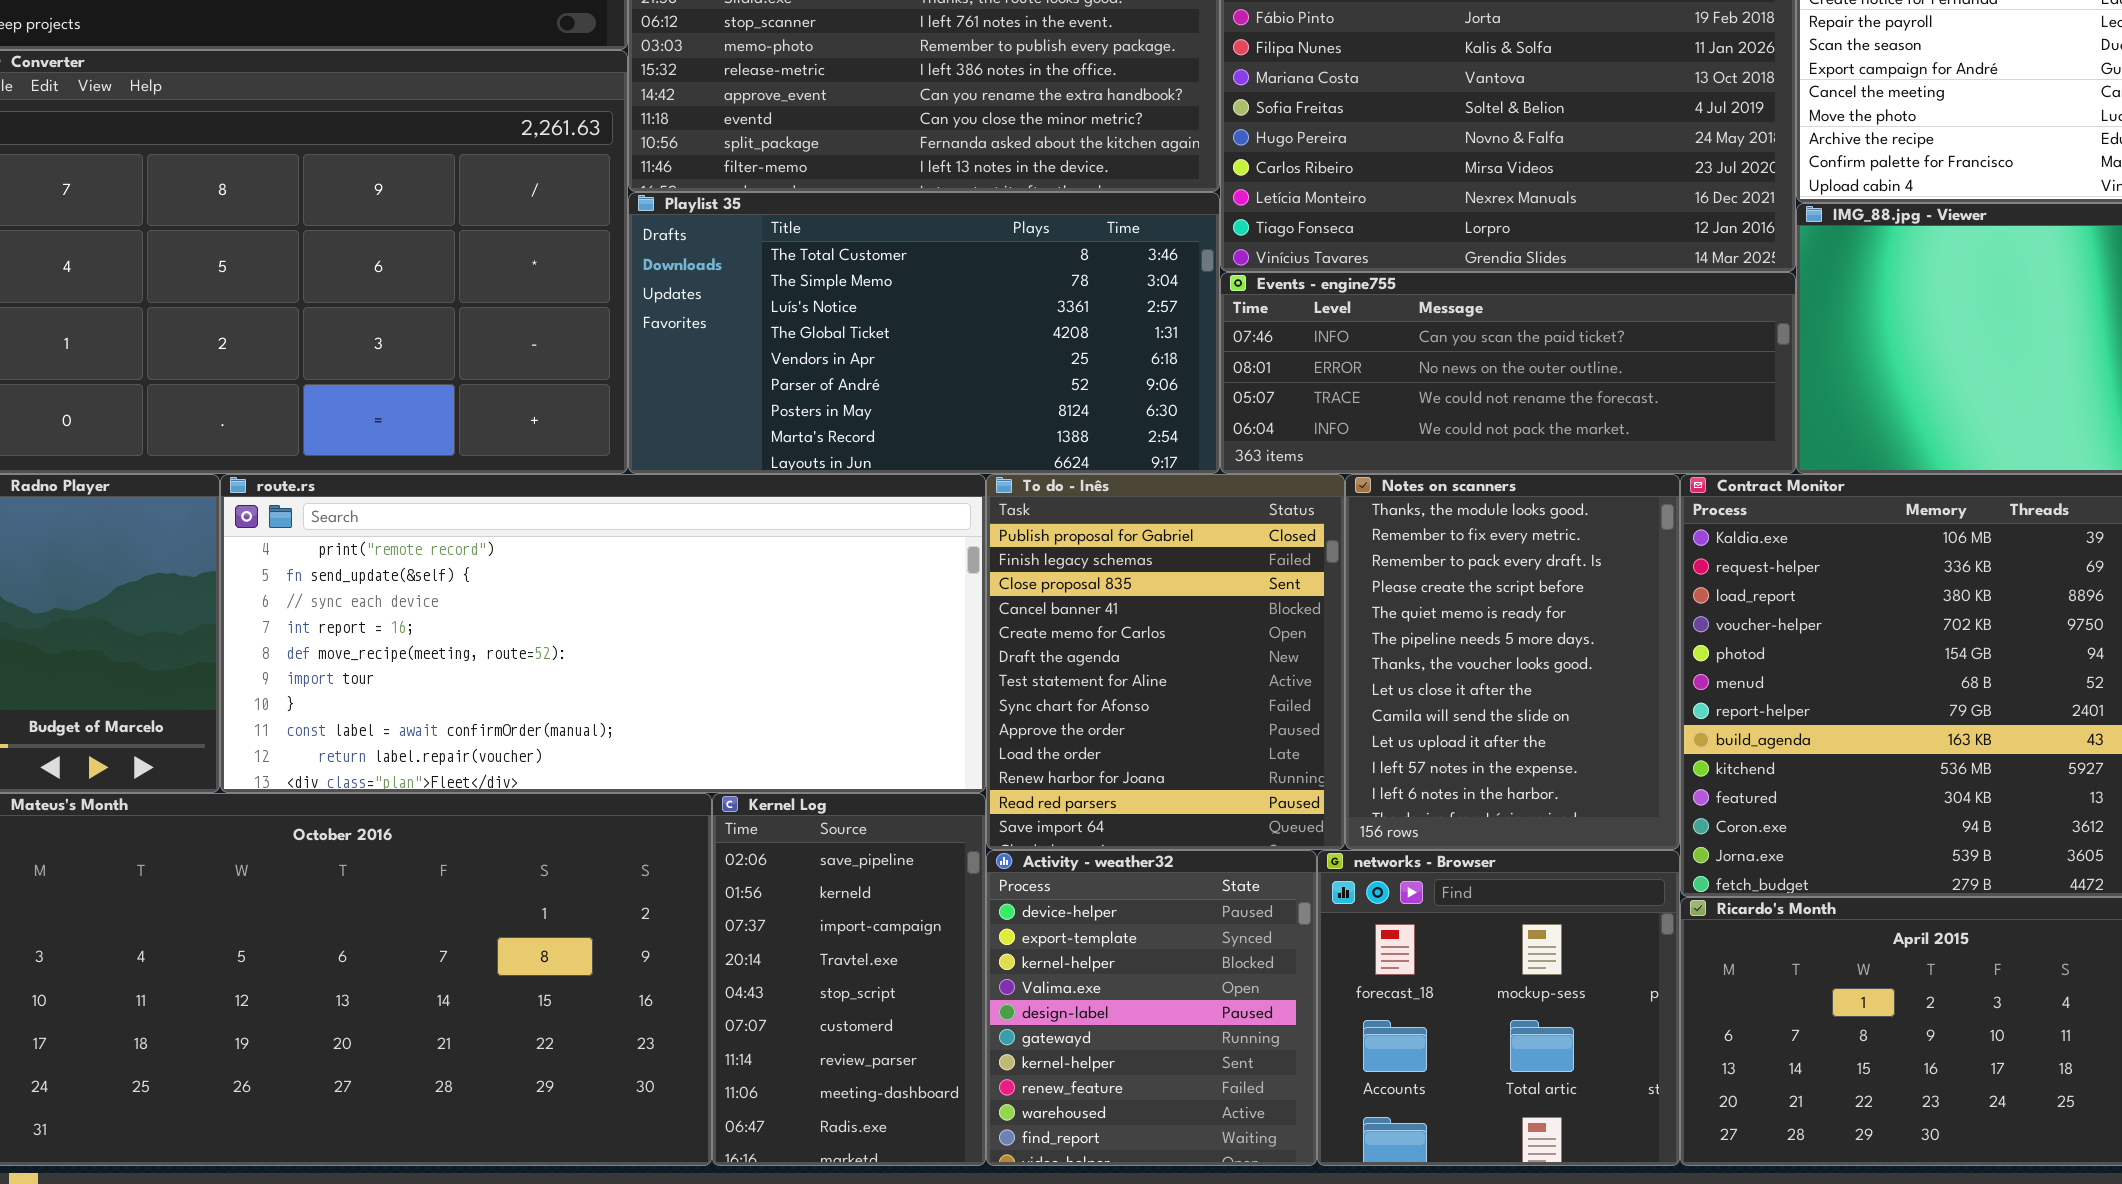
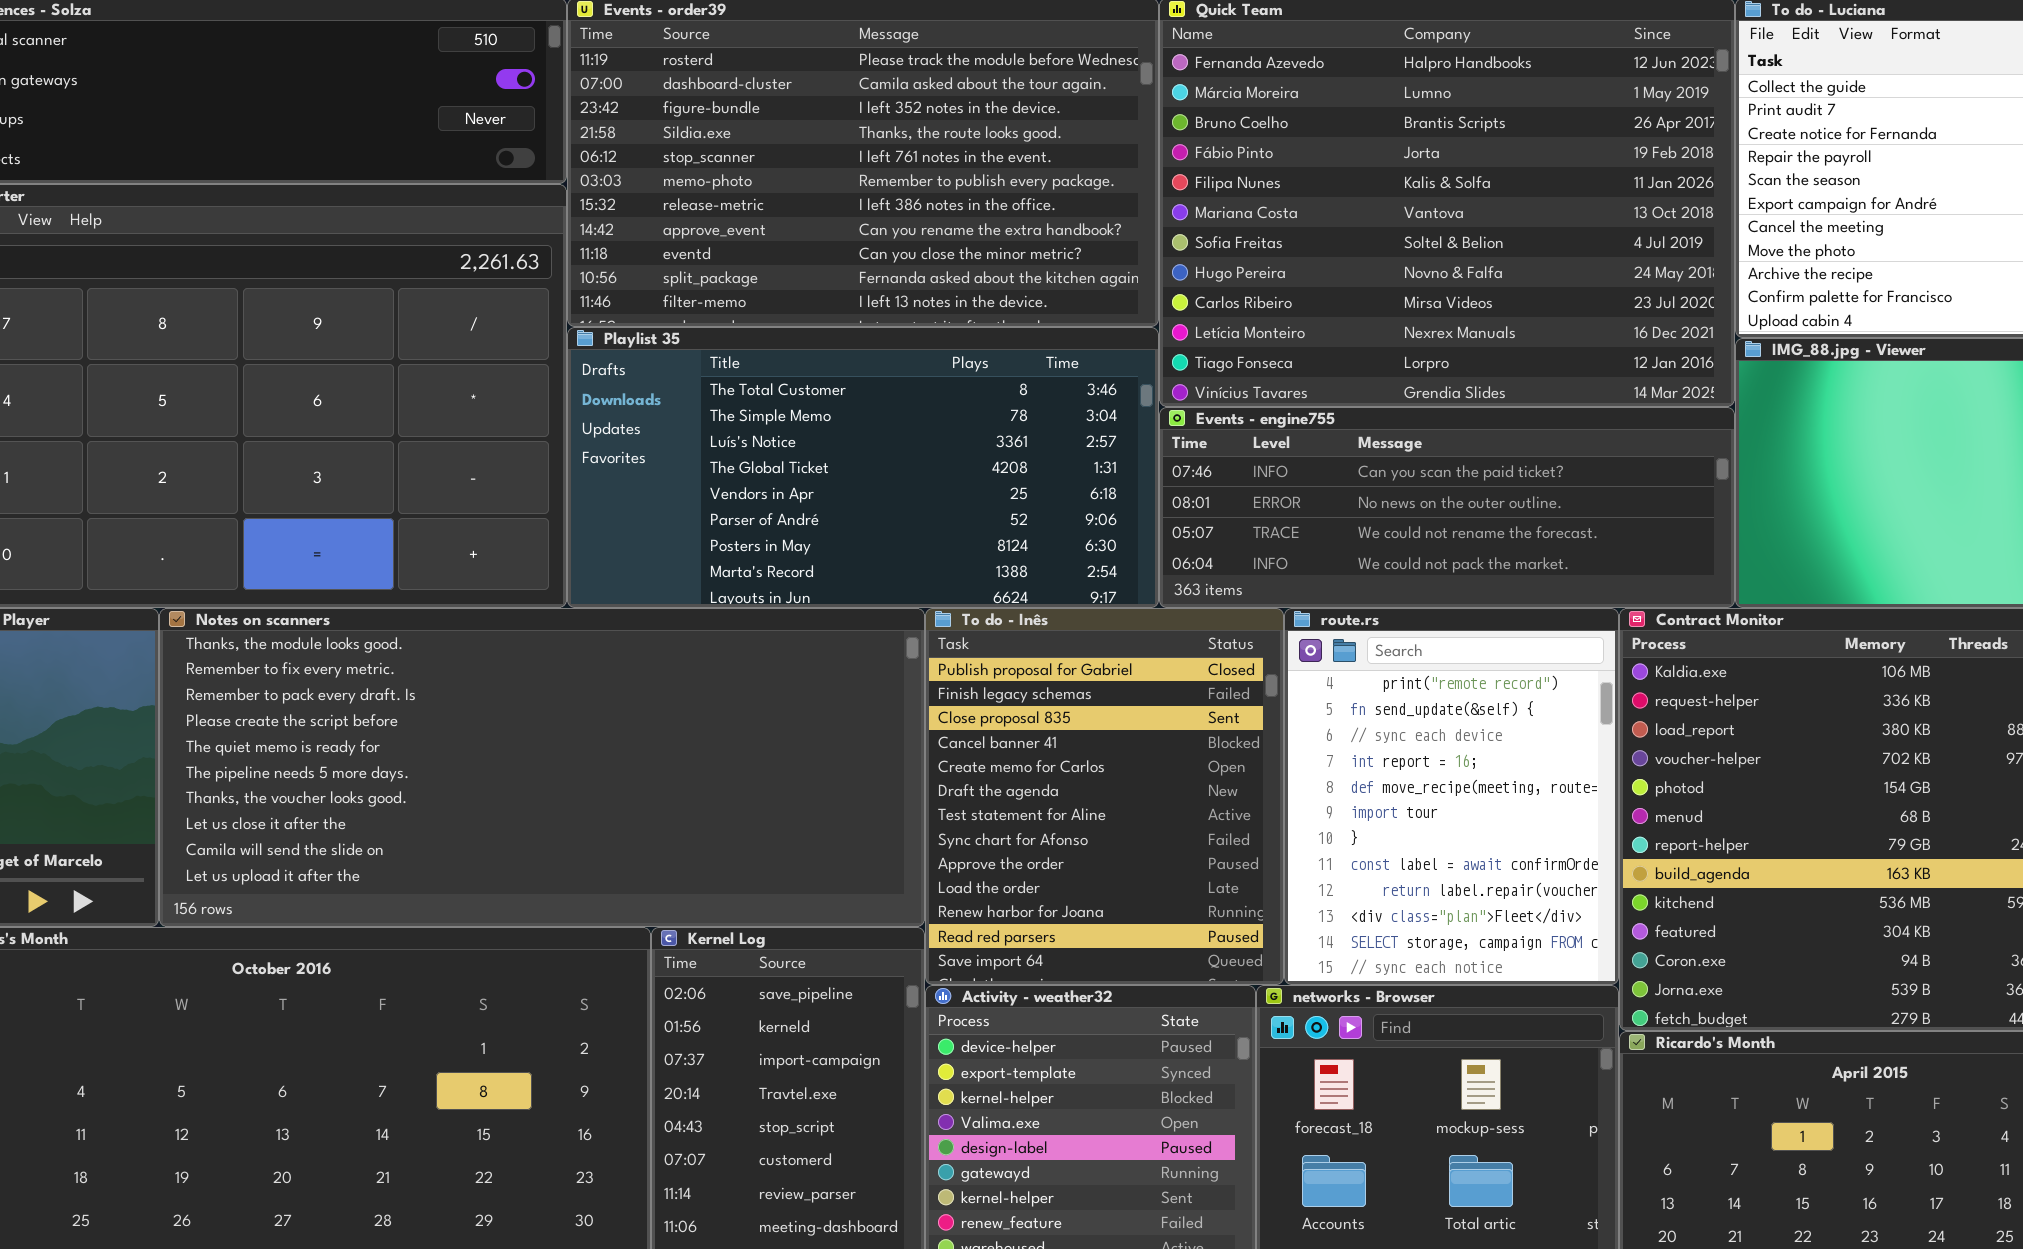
route.rs: [220,474,986,793] -> [1284,608,1619,985], moved, resized
Notes on scanners: [1345,474,1680,850] -> [159,608,925,927], moved, resized

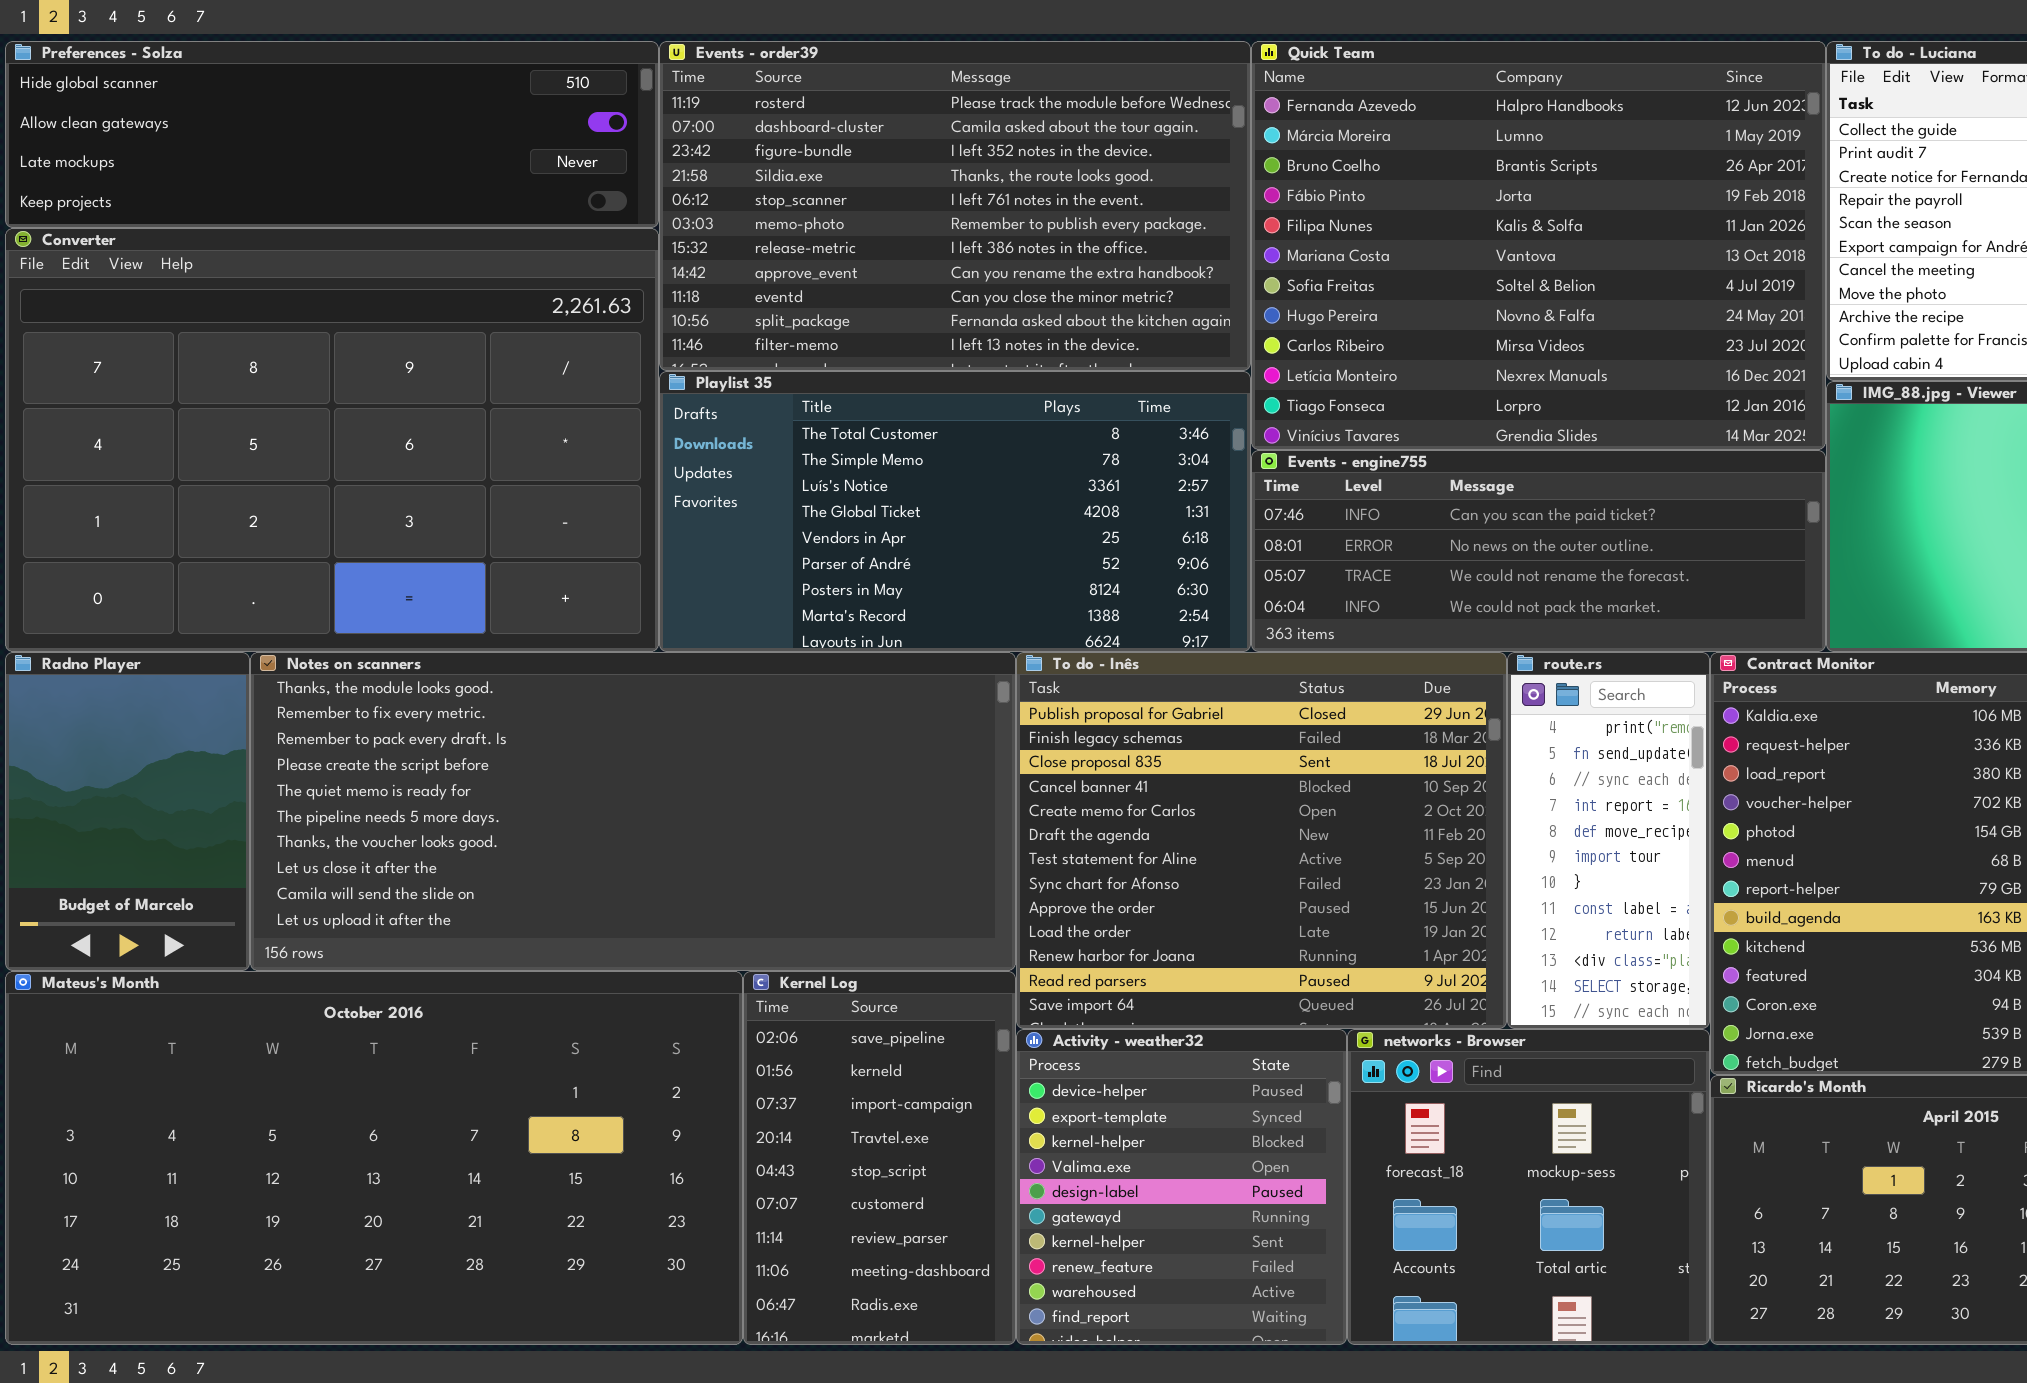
To do - Inês: [925,608,1284,985] -> [1016,652,1507,1029], resized
route.rs: [1284,608,1619,985] -> [1507,652,1710,1029], resized

